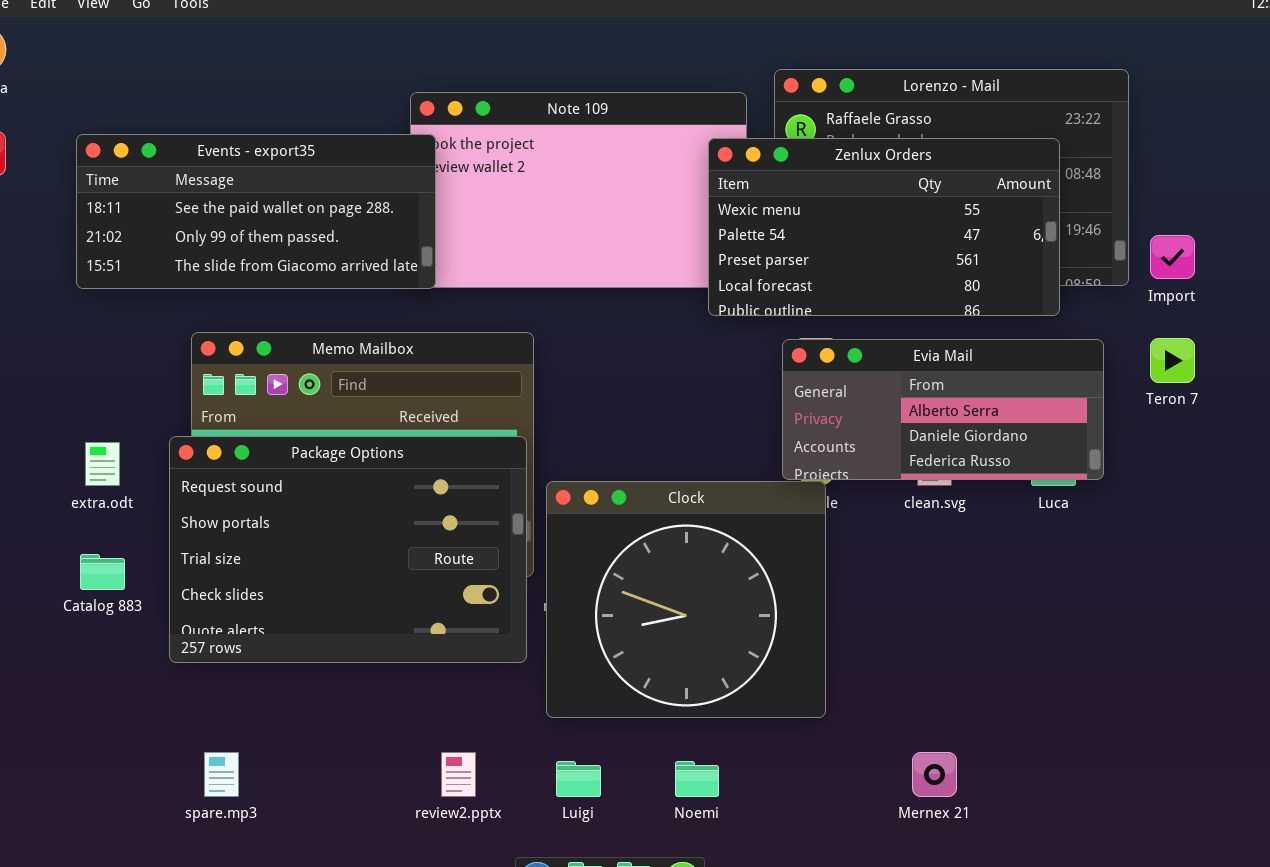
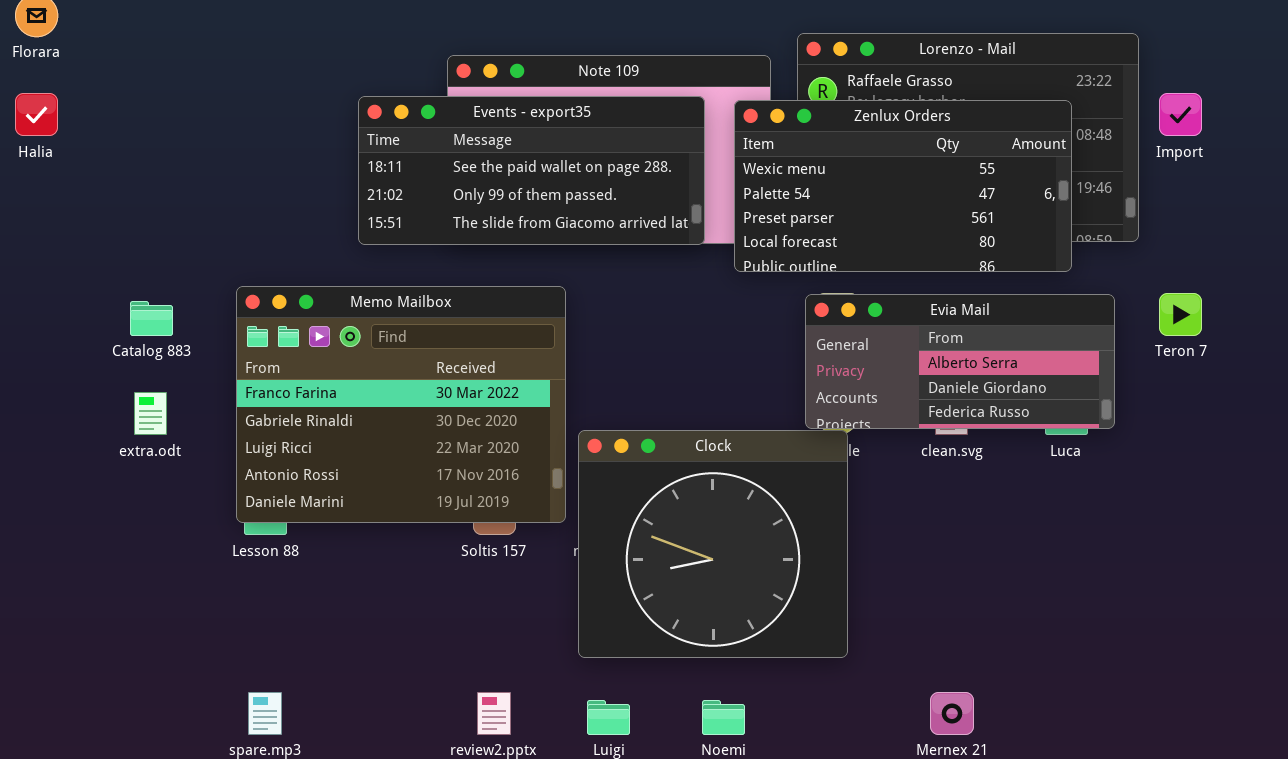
Events - export35: [76,134,436,289] -> [358,96,705,245], moved
Import: [1150,235,1195,279] -> [1159,93,1202,136], moved
Package Options: [169,436,527,663] -> none, closed
Catalog 883: [80,554,125,590] -> [130,301,173,336], moved

